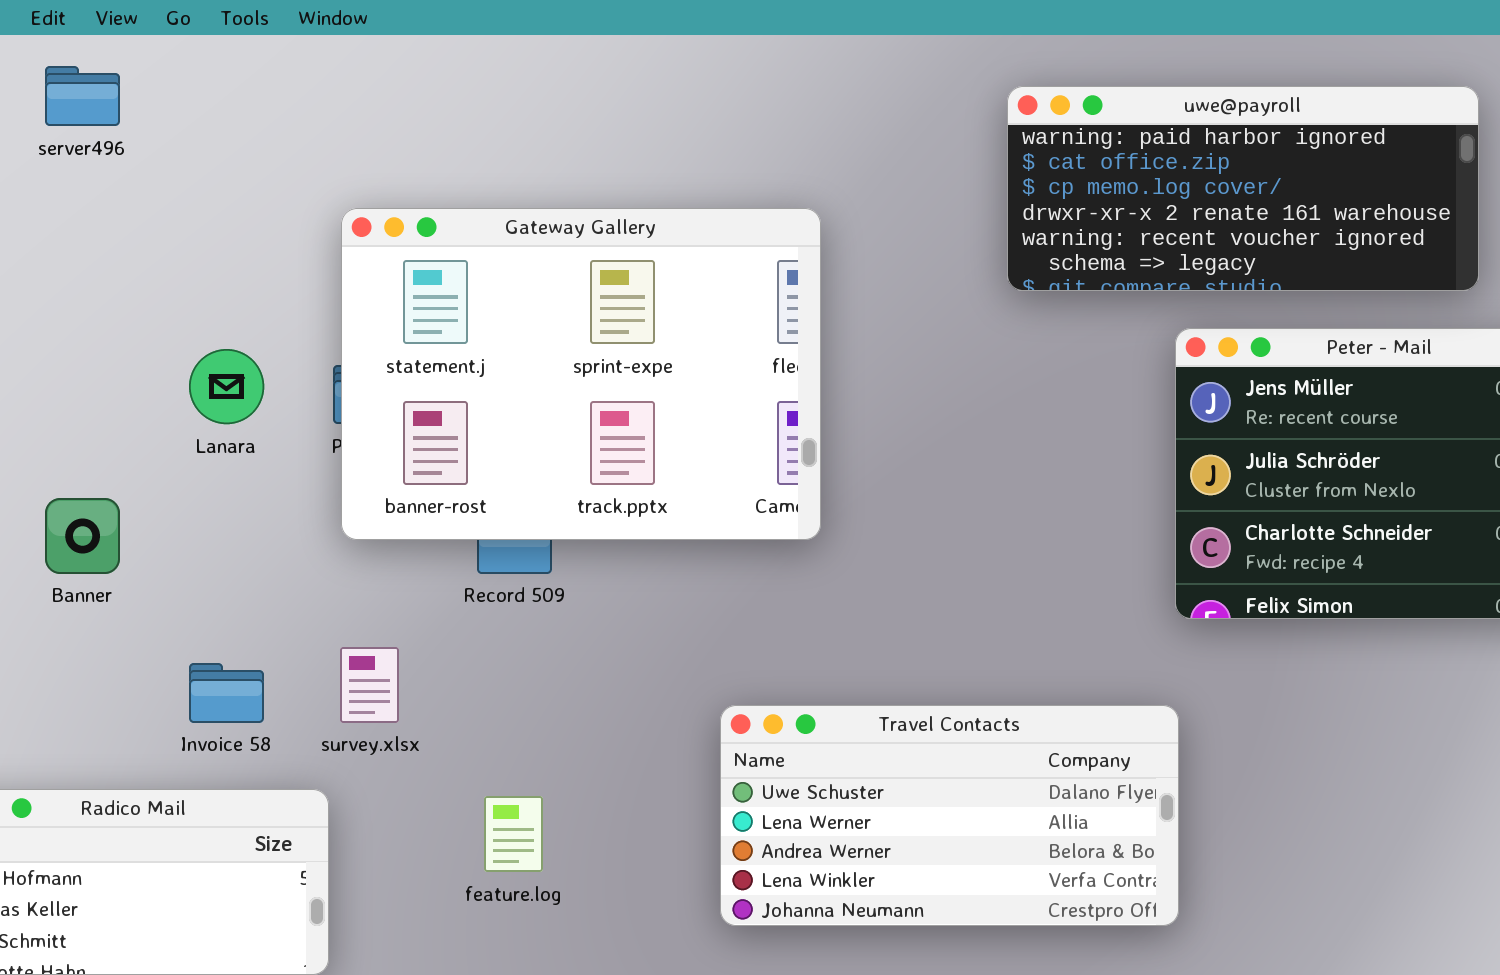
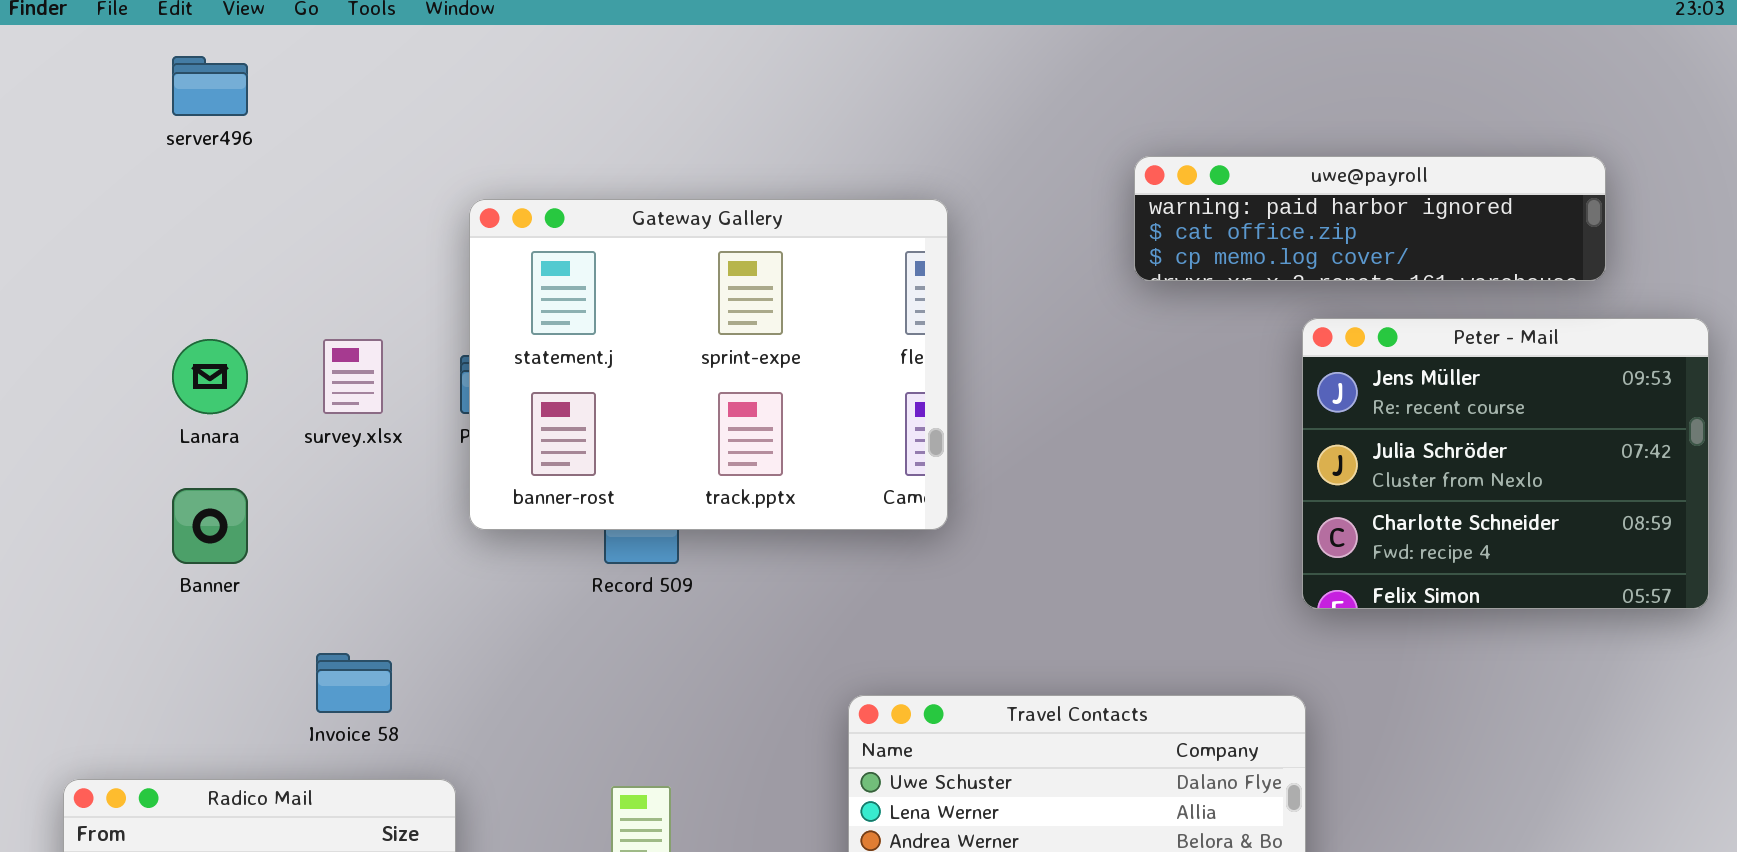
uwe@payroll: [1007,86,1479,291] -> [1134,156,1606,281], resized
Lanara: [189,349,264,424] -> [172,339,248,414], moved
survey.xlsx: [340,647,399,723] -> [323,339,383,414], moved

